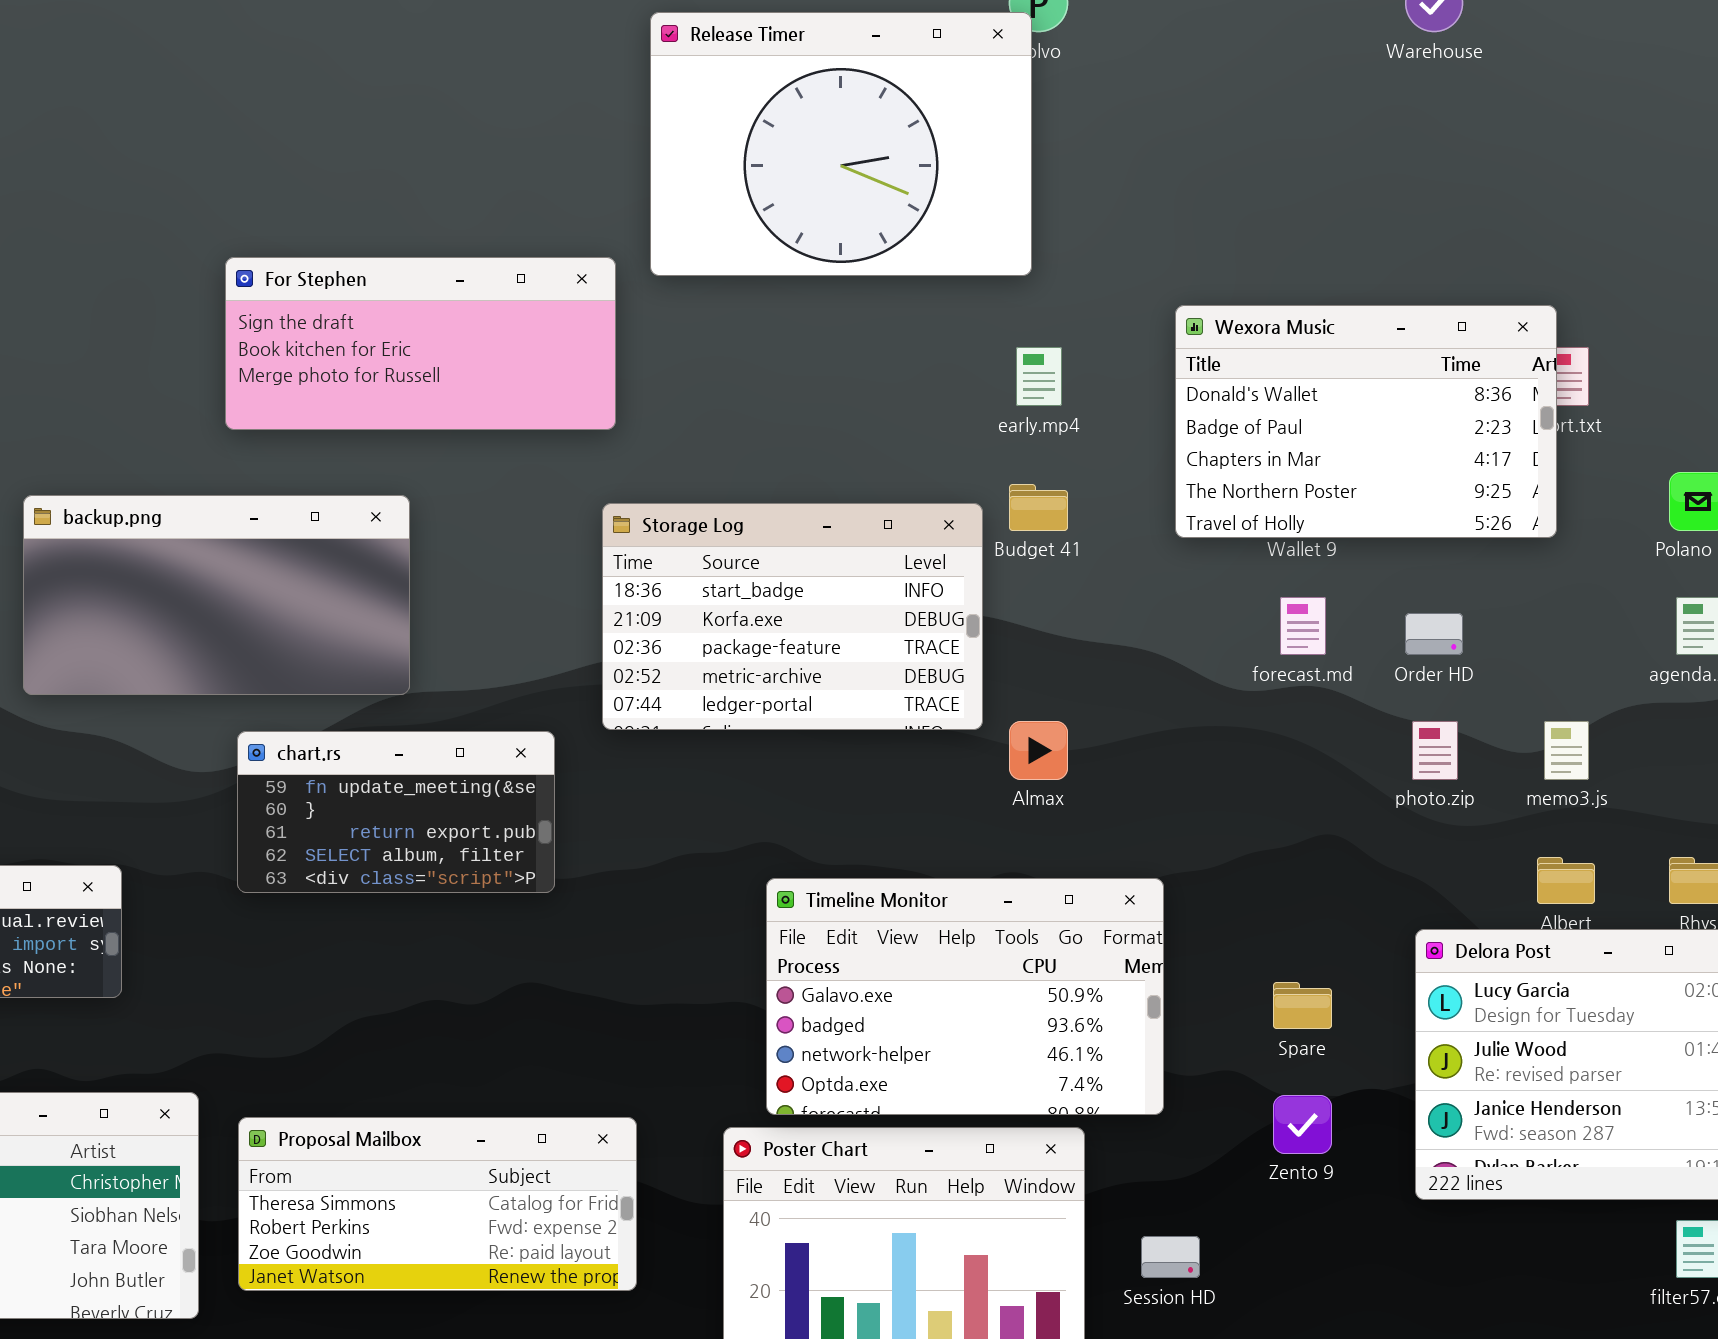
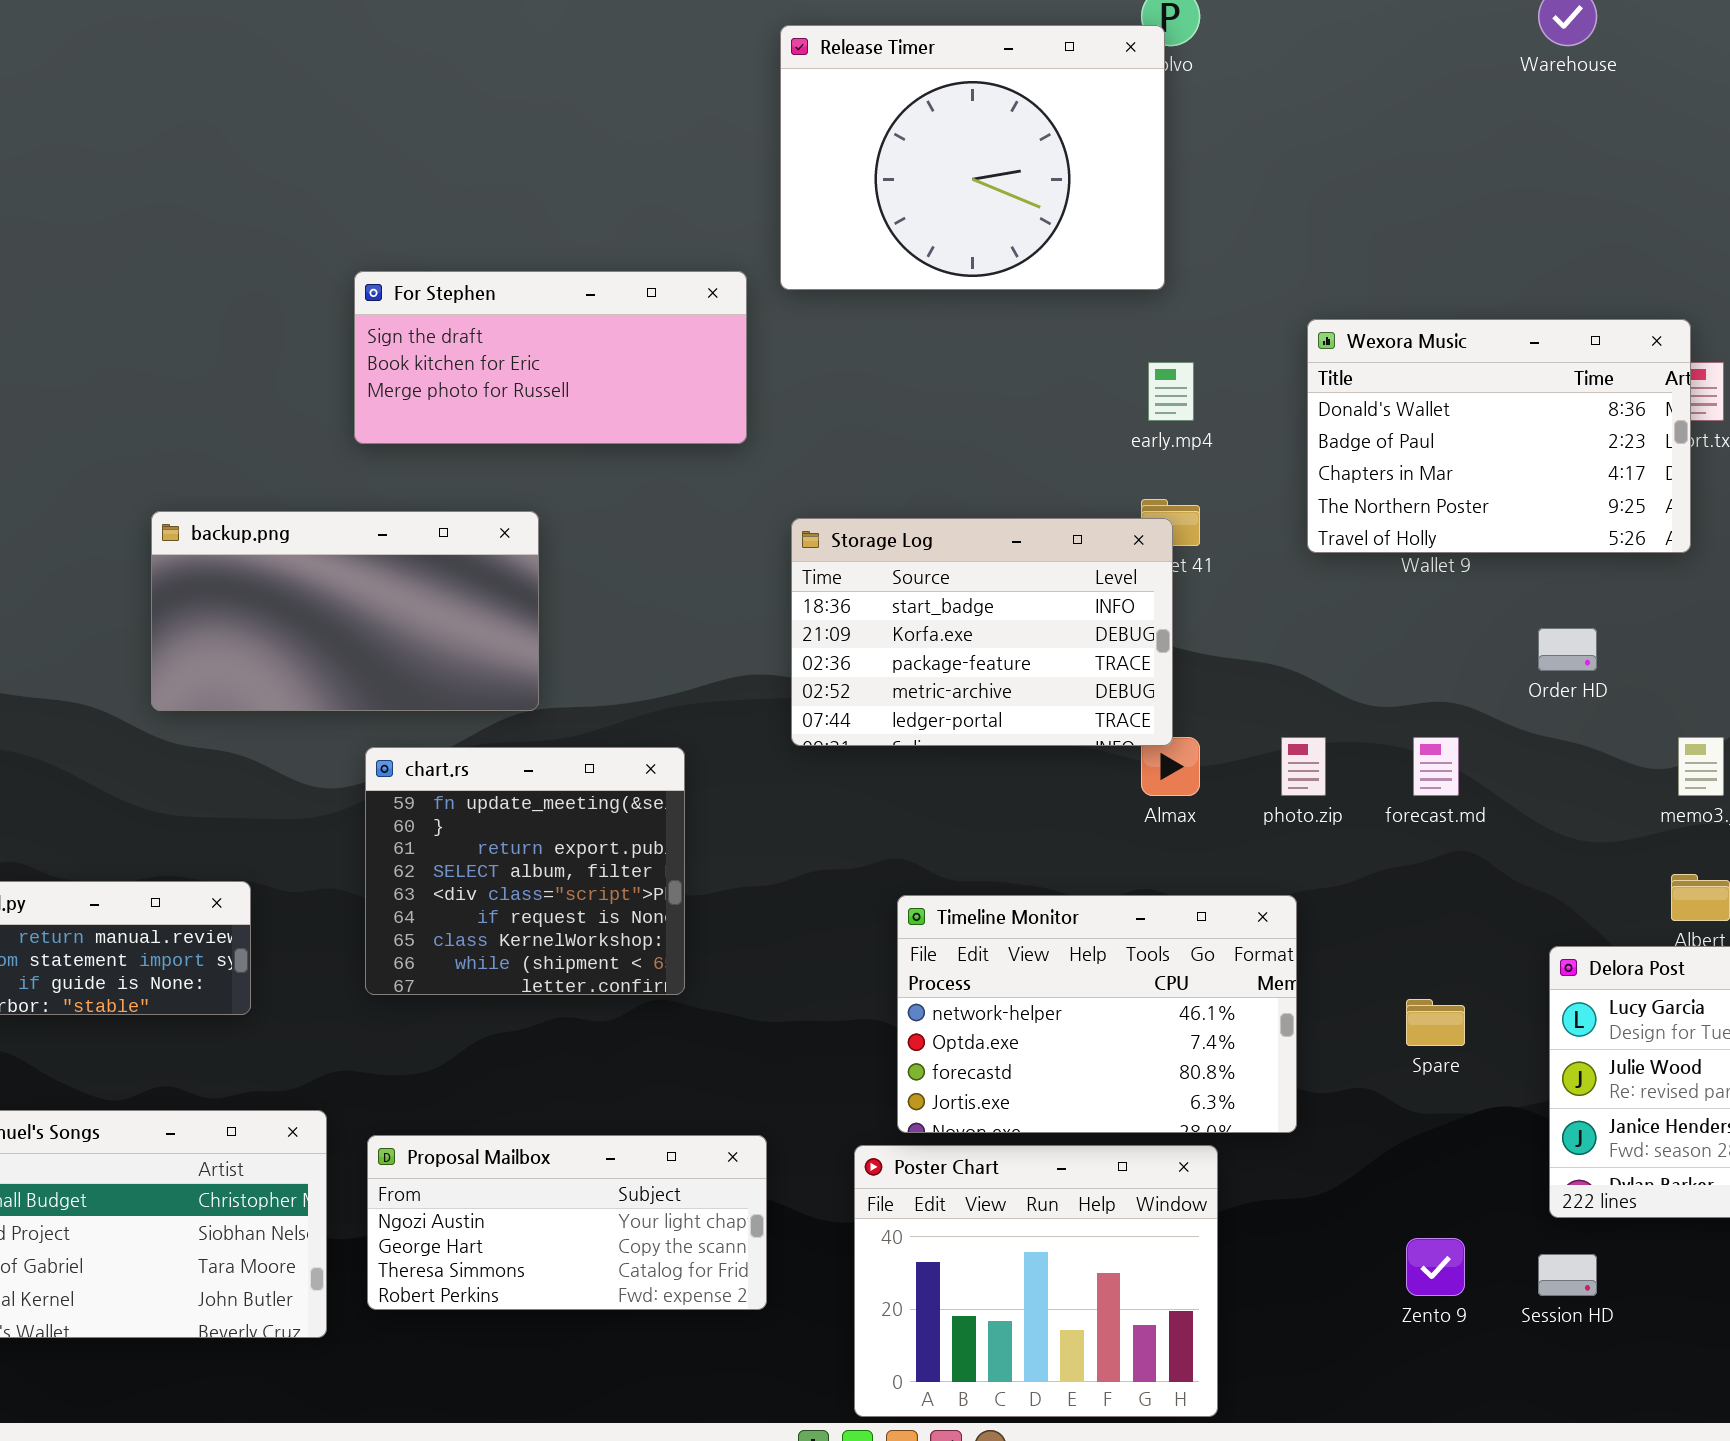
Storage Log: [602,503,983,730] -> [791,518,1173,746], moved
forecast.md: [1280,597,1326,655] -> [1413,737,1459,796], moved
photo.zip: [1412,721,1458,780] -> [1281,737,1326,796], moved
chart.rs: [237,731,555,893] -> [365,747,685,995], resized
Timeline Monitor: [766,878,1164,1115] -> [897,895,1297,1133], scrolled down 2 rows
Zento 9: [1273,1095,1332,1154] -> [1406,1238,1465,1296], moved
Proposal Mailbox: [238,1117,637,1291] -> [367,1135,767,1310], scrolled up 2 rows
Session HD: [1141,1236,1200,1278] -> [1538,1254,1597,1296], moved

